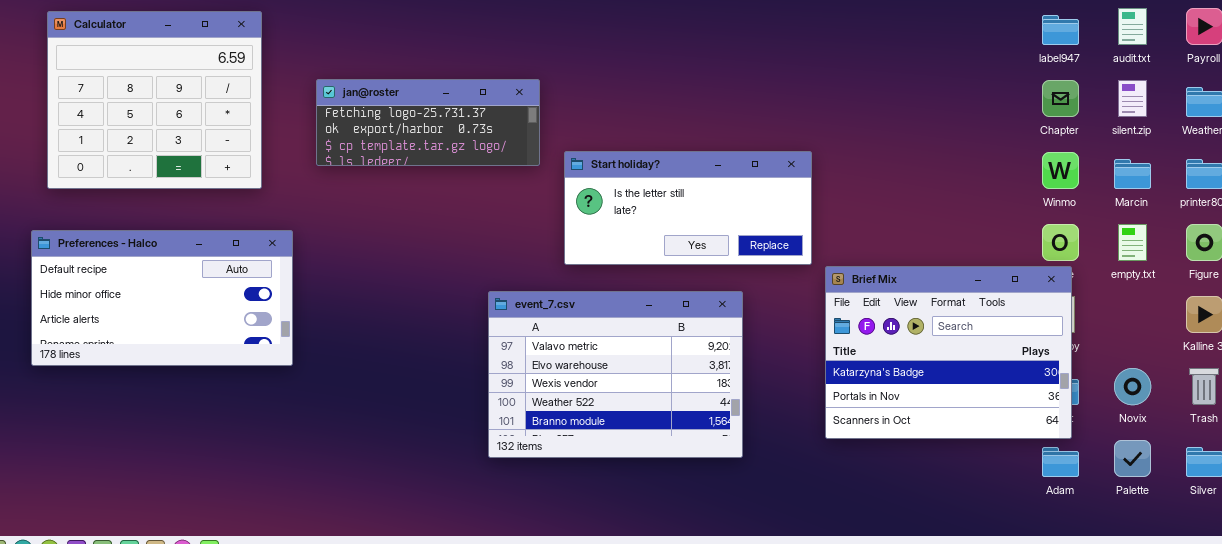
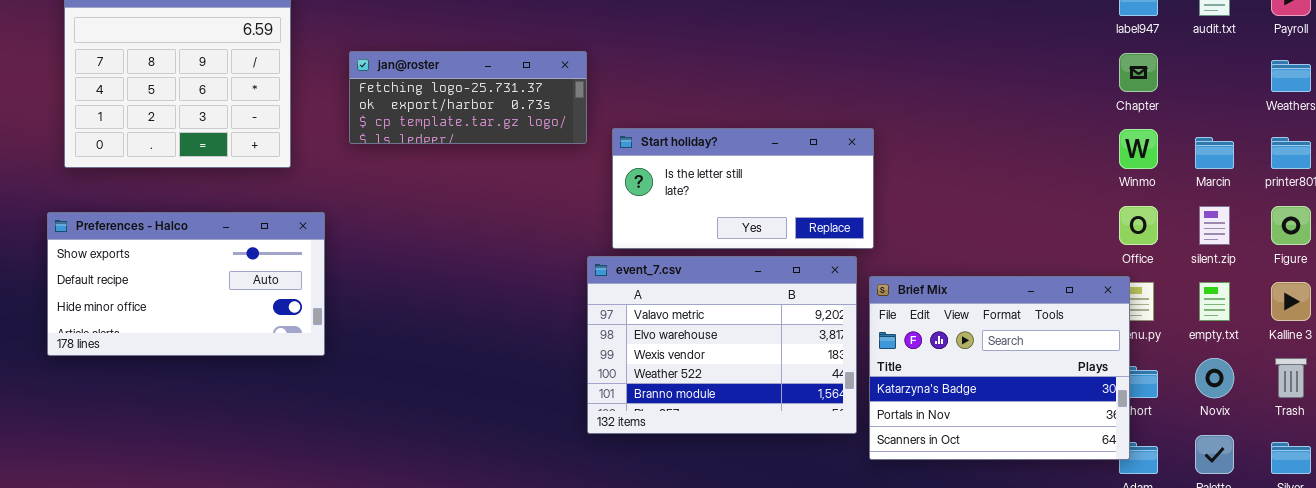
silent.zip: [1118,80,1147,117] -> [1199,206,1230,245], moved
empty.txt: [1118,224,1147,261] -> [1199,282,1230,321], moved
Preferences - Halco: [31,230,293,366] -> [47,212,325,356], scrolled up 1 row
Brief Mix: [825,266,1072,439] -> [869,276,1130,460], moved
event_7.csv: [488,291,743,458] -> [587,256,857,434], moved

